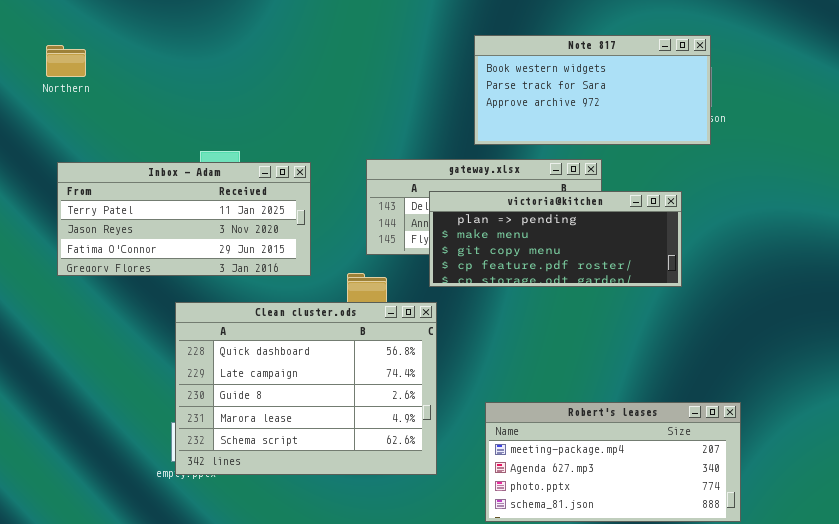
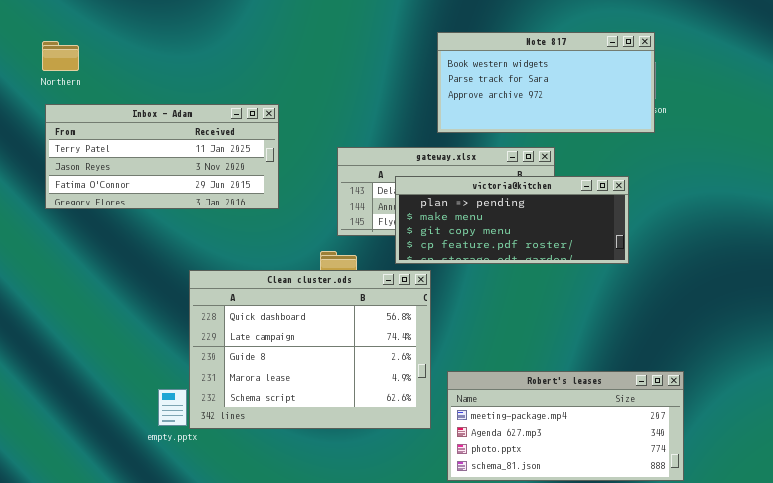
Inbox - Adam: [57,162,311,276] -> [45,104,279,209], moved
Clean cluster.ods: [175,302,437,475] -> [189,270,431,429], moved

